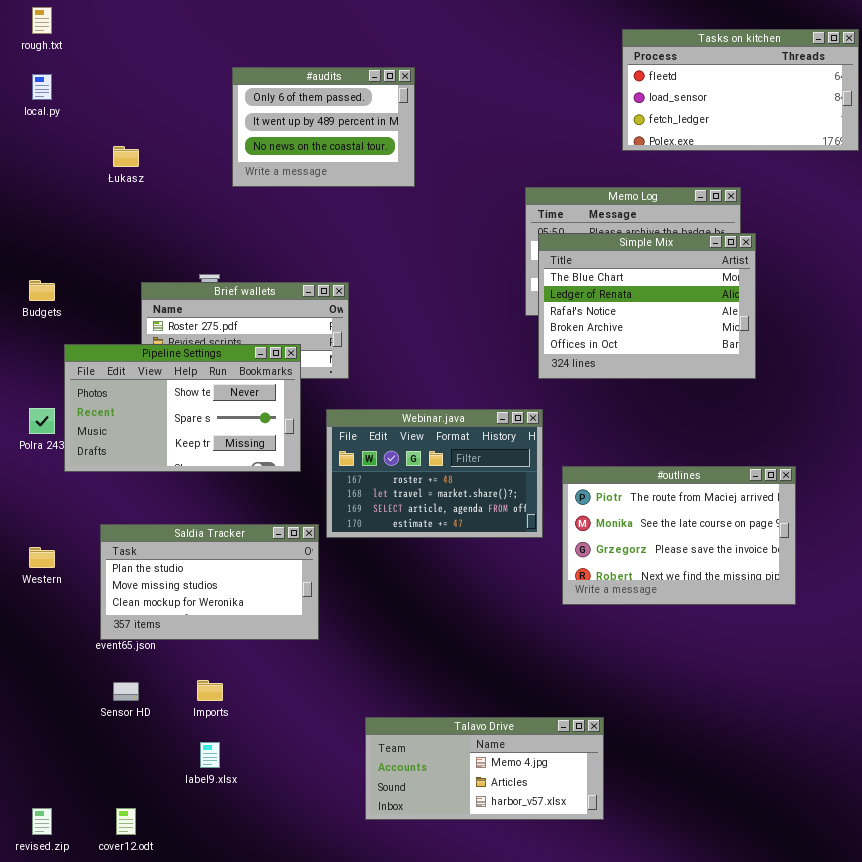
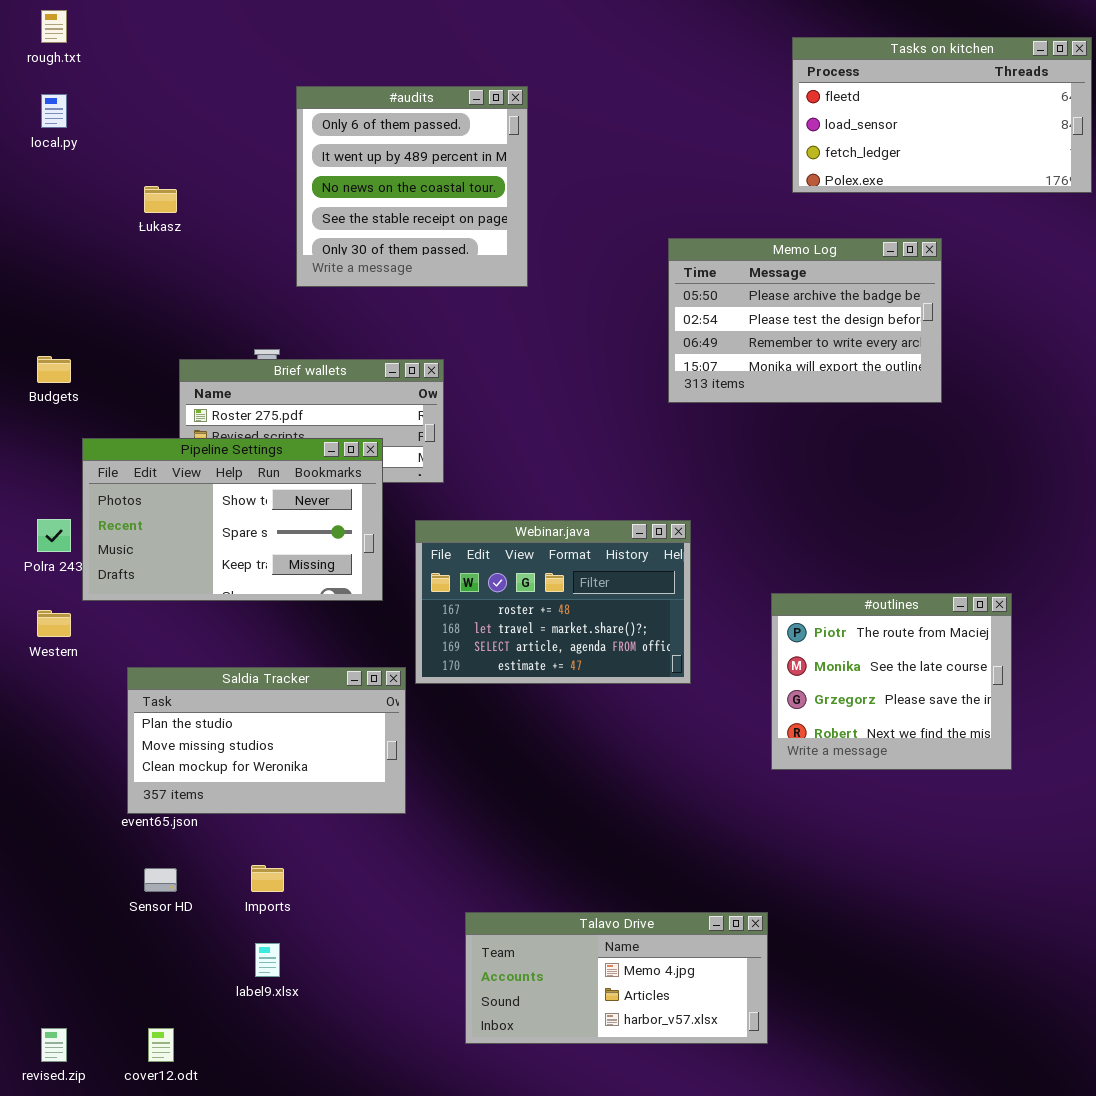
#audits: [232,67,415,187] -> [296,86,528,287], resized
Simple Mix: [538,233,756,379] -> none, closed
#outlines: [562,466,796,605] -> [771,593,1012,770], resized
Western: [29,547,55,568] -> [37,610,71,637], moved

